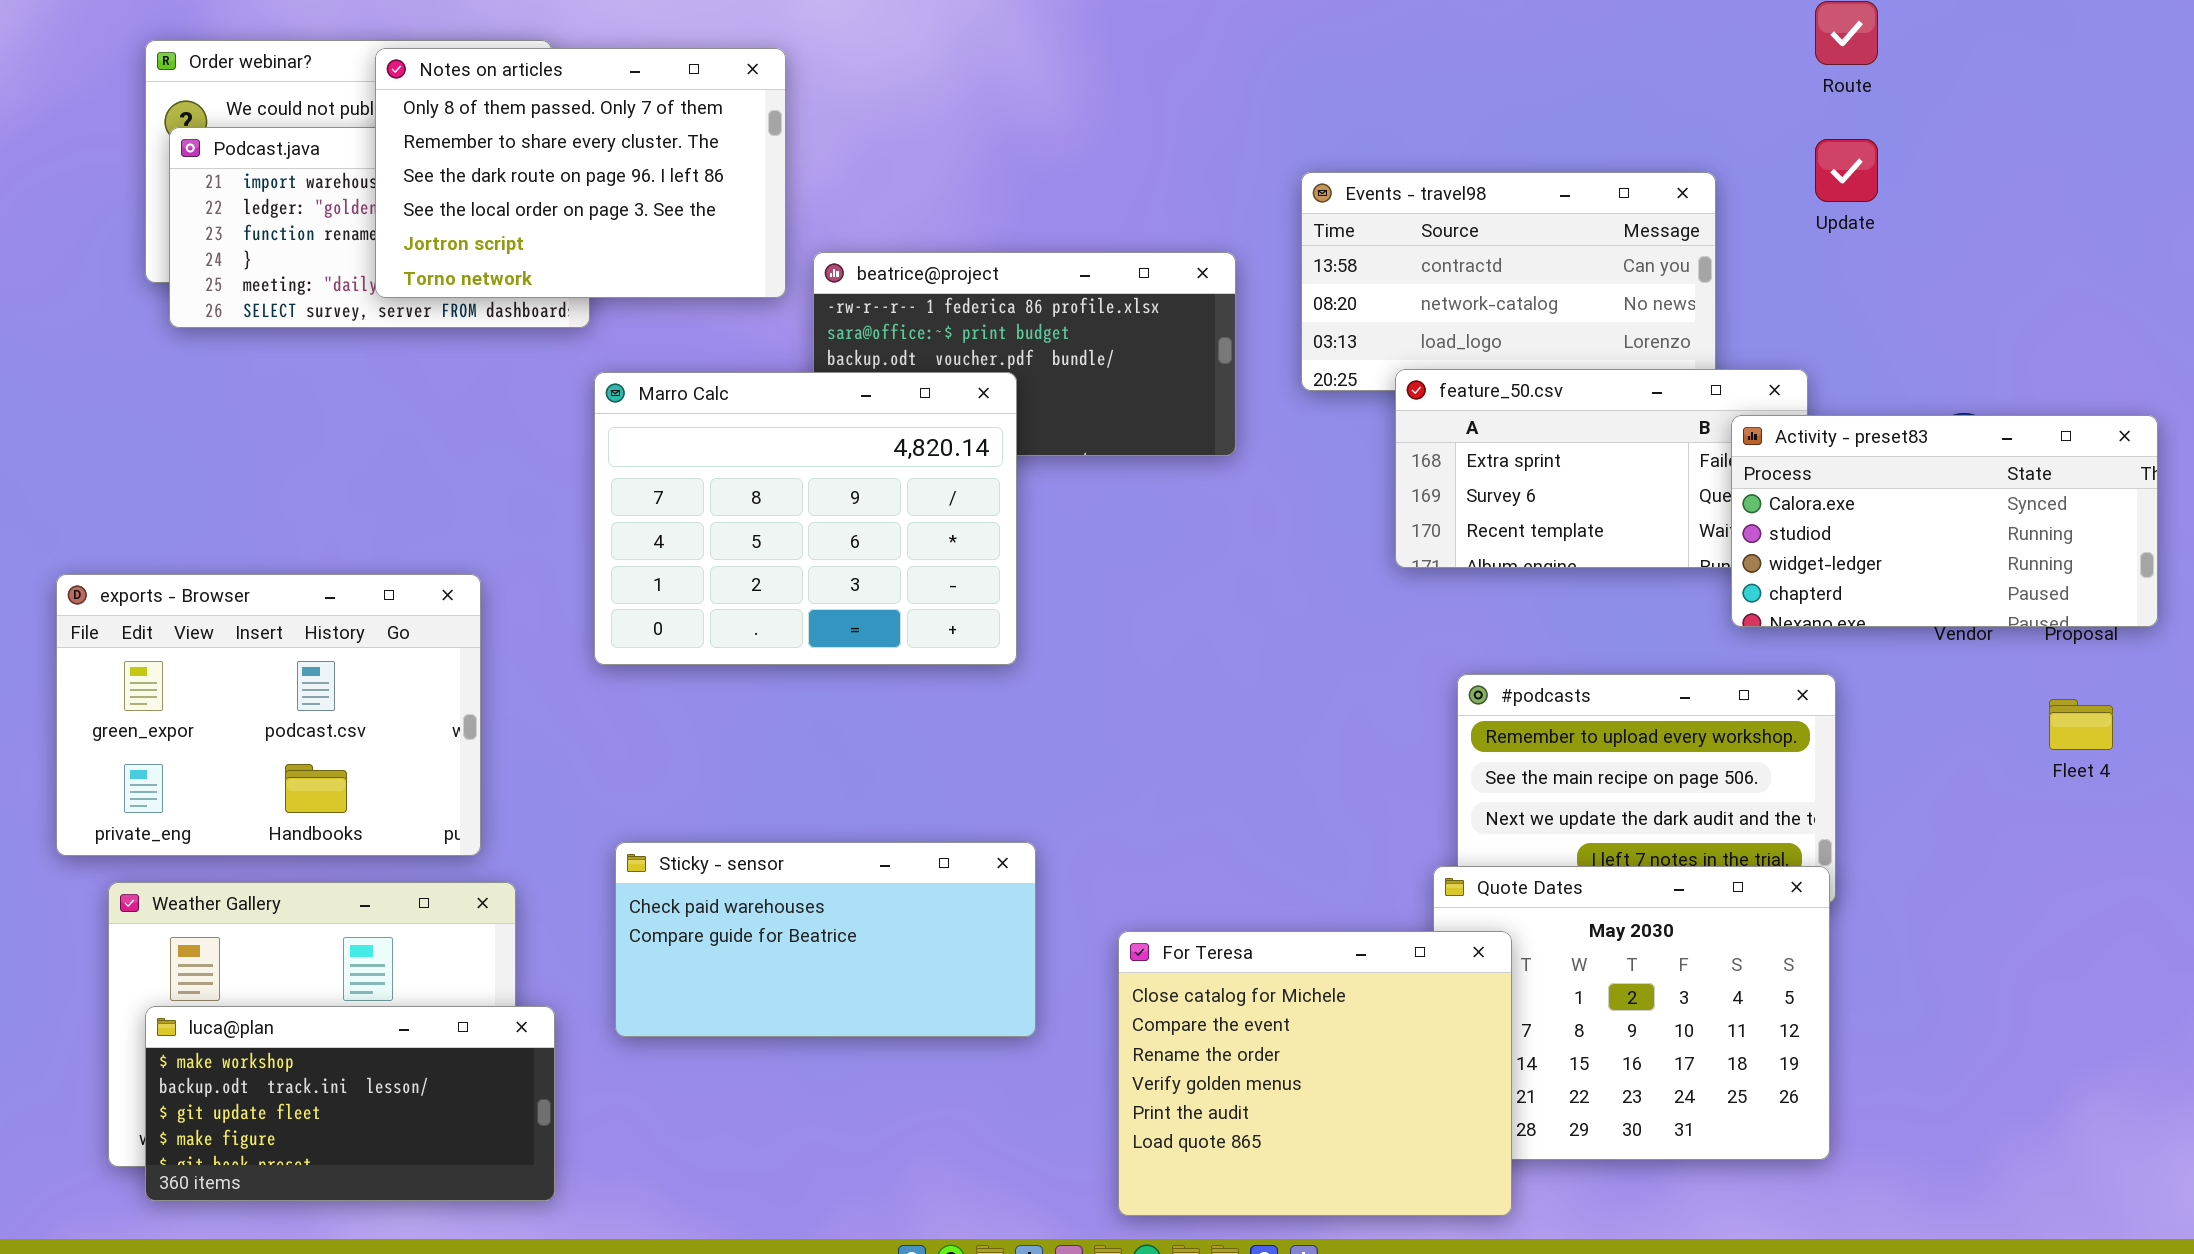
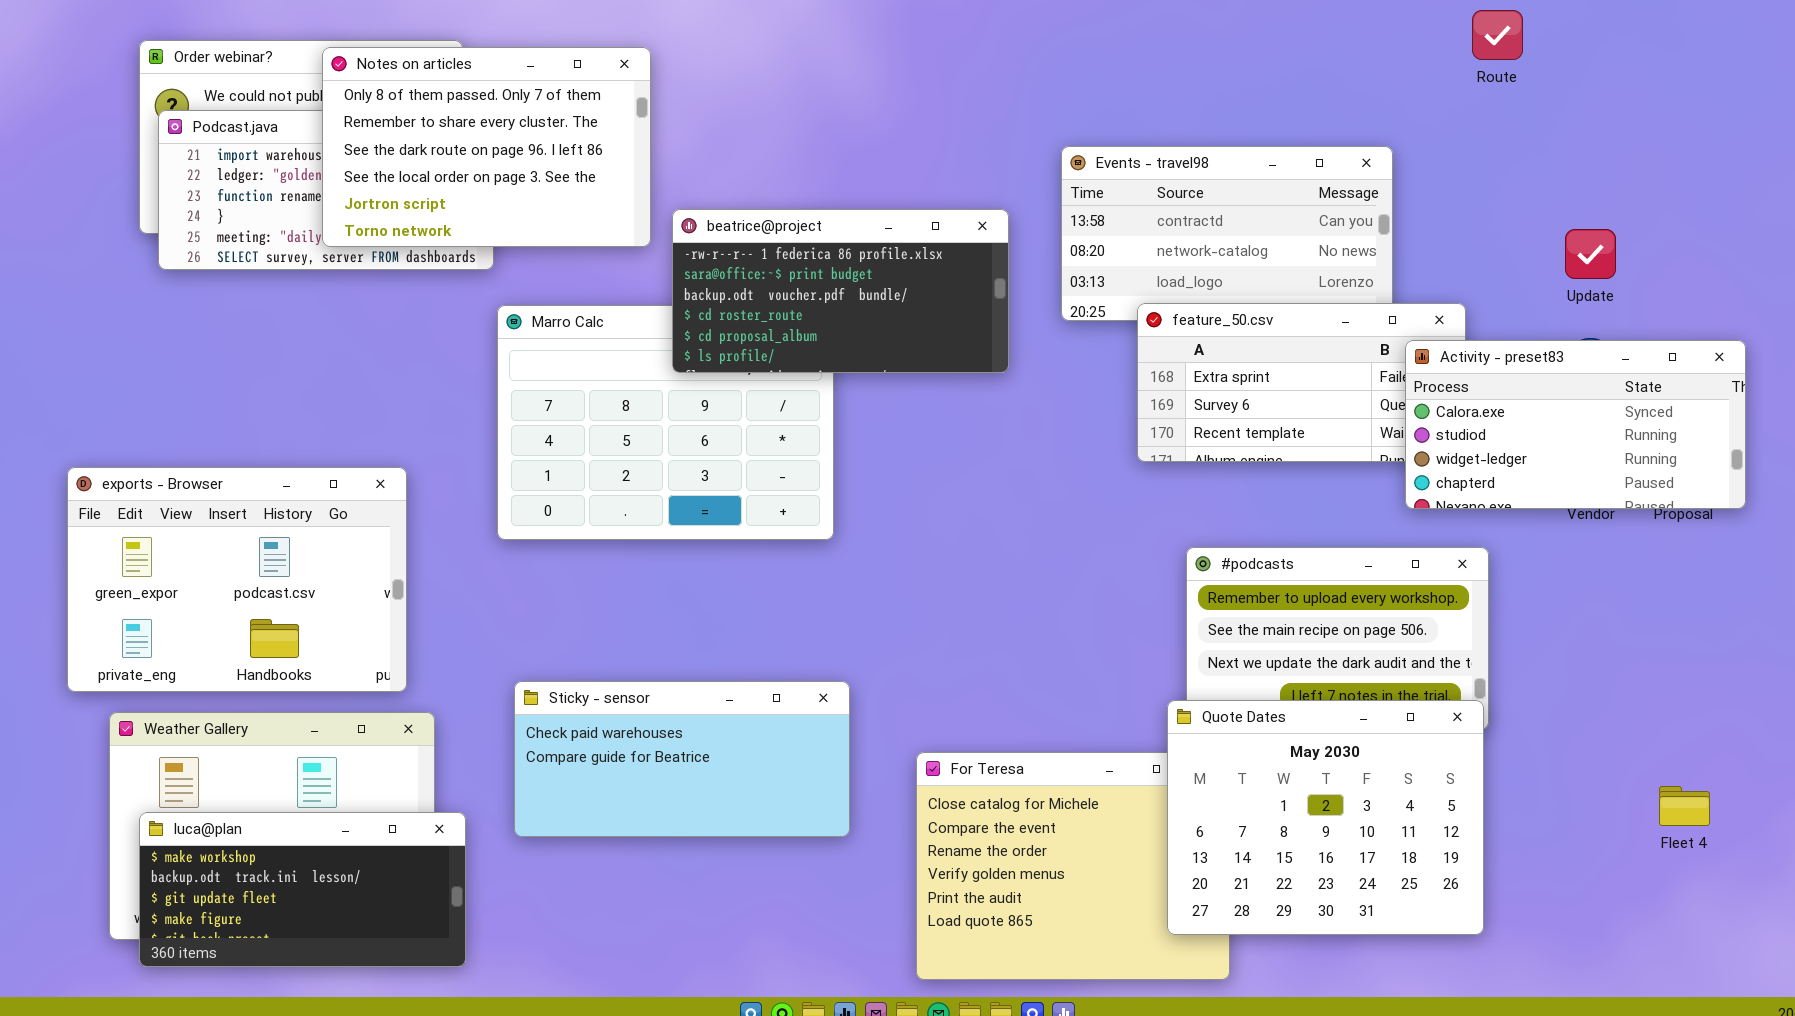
Update: [1815,139,1878,202] -> [1565,229,1616,279], moved
beatrice@project: [813,252,1236,456] -> [672,209,1009,373], raised
Fleet 4: [2049,699,2113,750] -> [1659,786,1710,826], moved
Quote Dates: [1433,866,1830,1160] -> [1167,700,1484,935], raised

